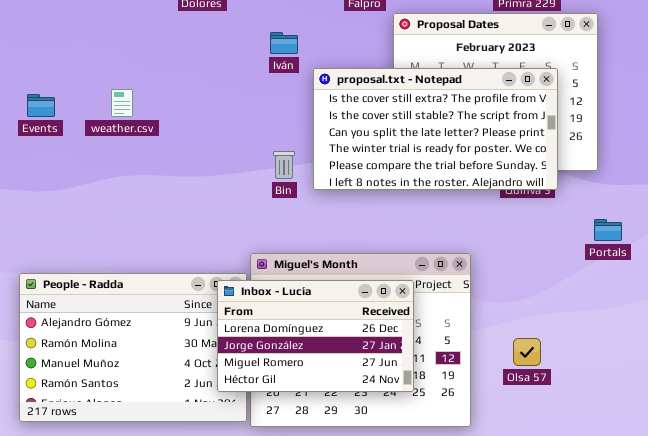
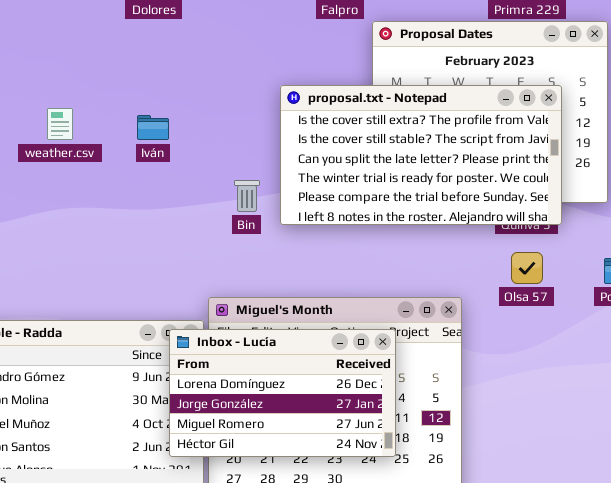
Iván: [270,32,298,54] -> [137,115,169,140], moved
Olsa 57: [513,338,541,366] -> [511,252,543,284], moved

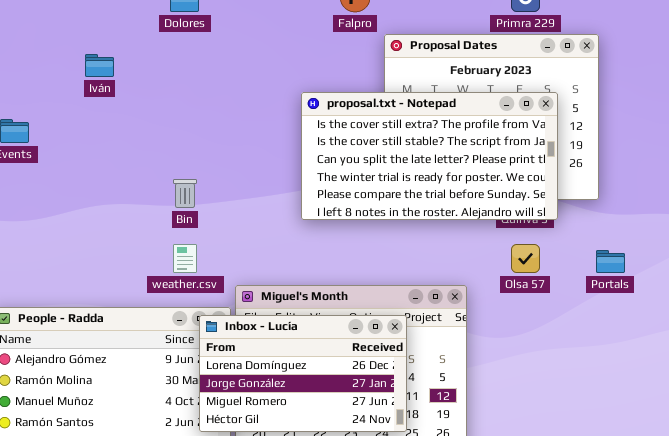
weather.csv: [47,108,73,140] -> [173,244,197,273], moved
Iván: [137,115,169,140] -> [85,54,114,77], moved
Bin: [234,180,260,212] -> [173,179,197,208], moved

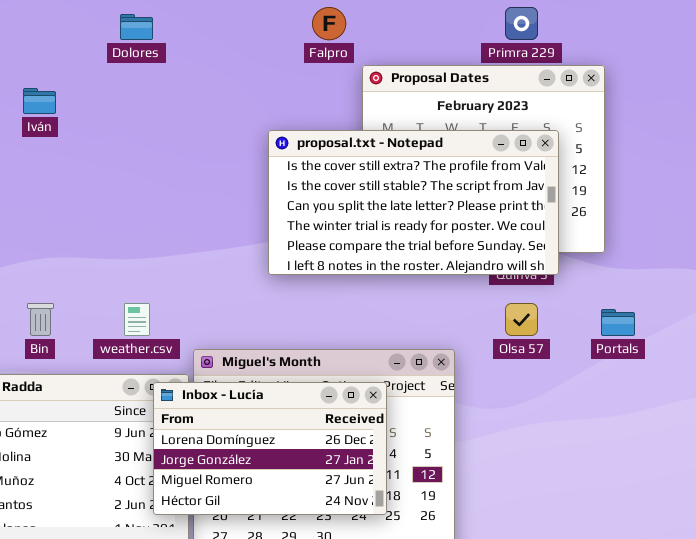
Bin: [173,179,197,208] -> [27,303,54,336], moved

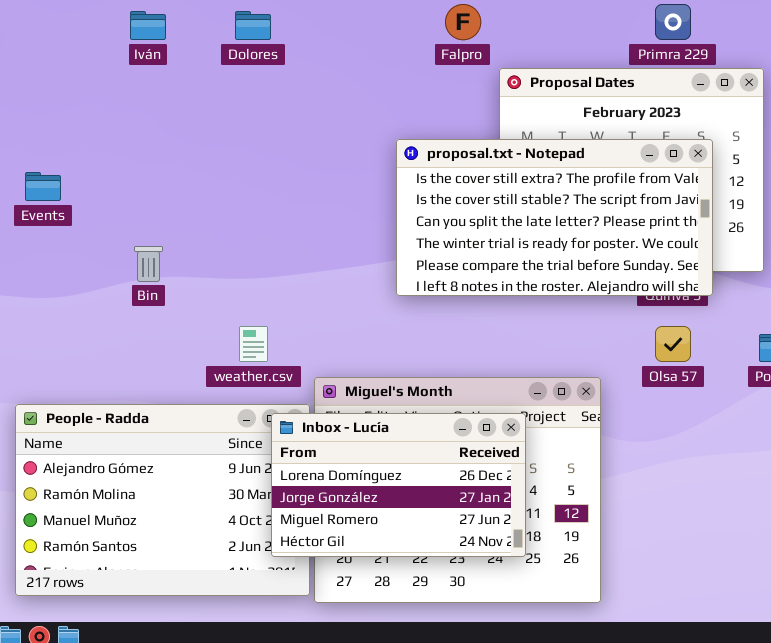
Iván: [23,88,56,114] -> [130,11,166,40], moved
Bin: [27,303,54,336] -> [134,246,163,282], moved

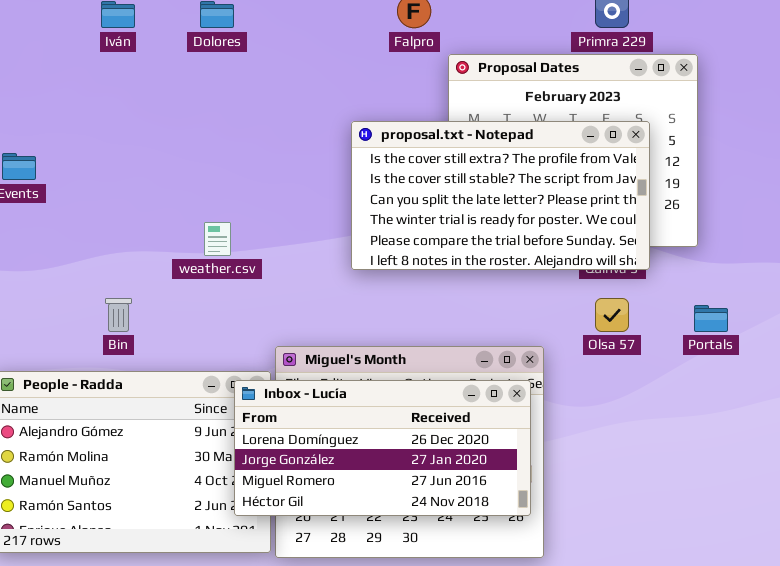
Bin: [134,246,163,282] -> [105,298,132,332], moved
weather.csv: [239,326,268,362] -> [204,222,231,256], moved
Inbox - Lucía: [271,413,526,557] -> [234,380,531,516], resized

